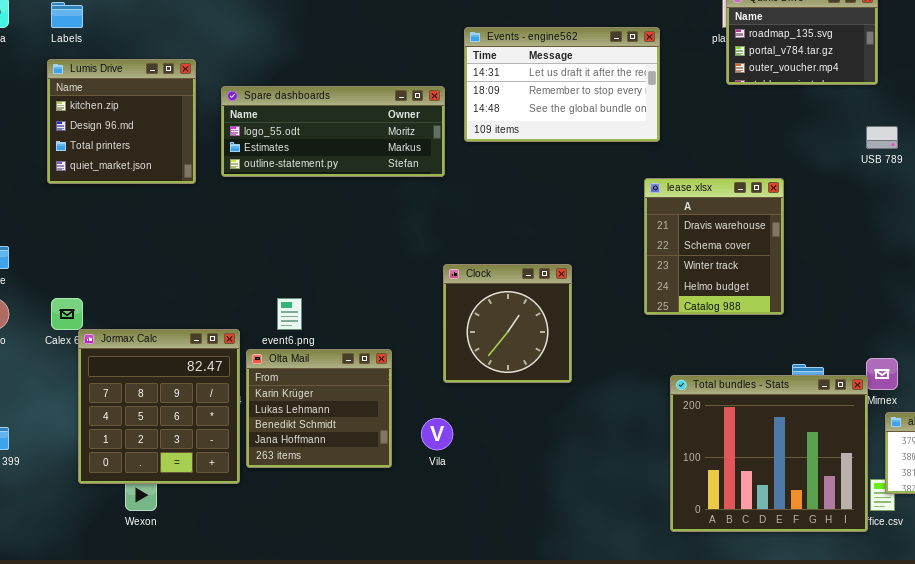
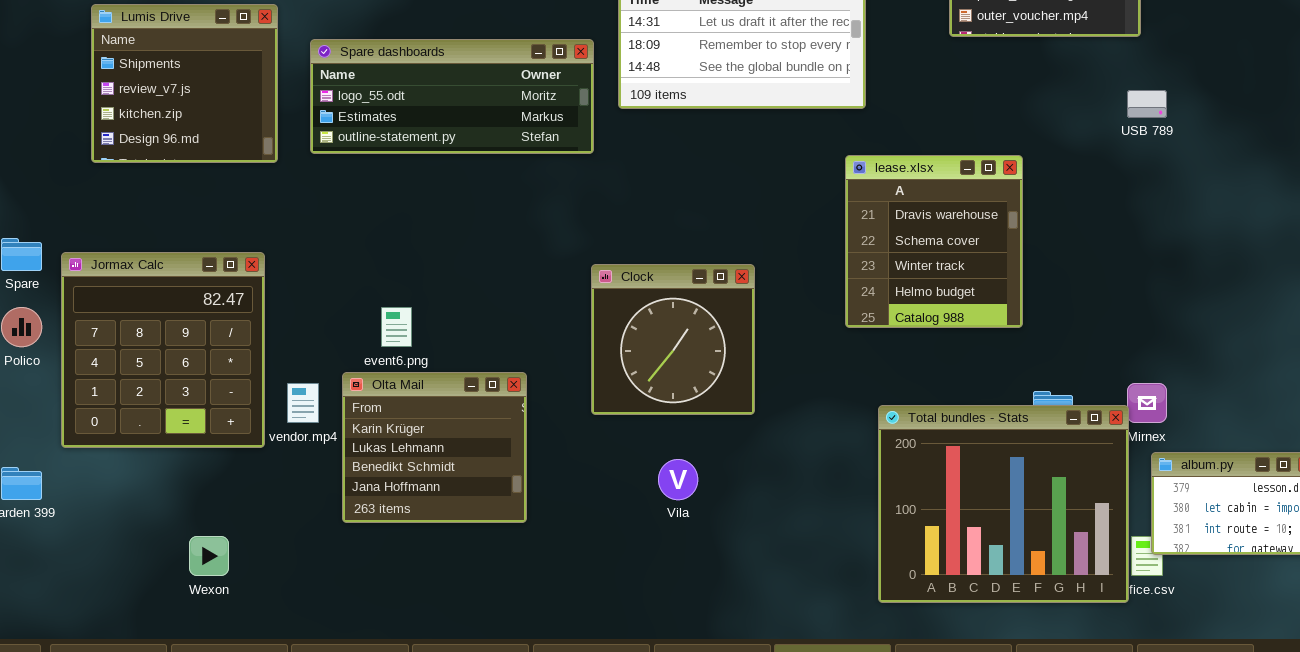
Lumis Drive: [47,59,196,184] -> [91,4,278,163], scrolled up 2 rows
Jormax Calc: [78,329,240,484] -> [61,252,265,448], moved
Vila: [421,418,453,450] -> [658,459,698,500], moved

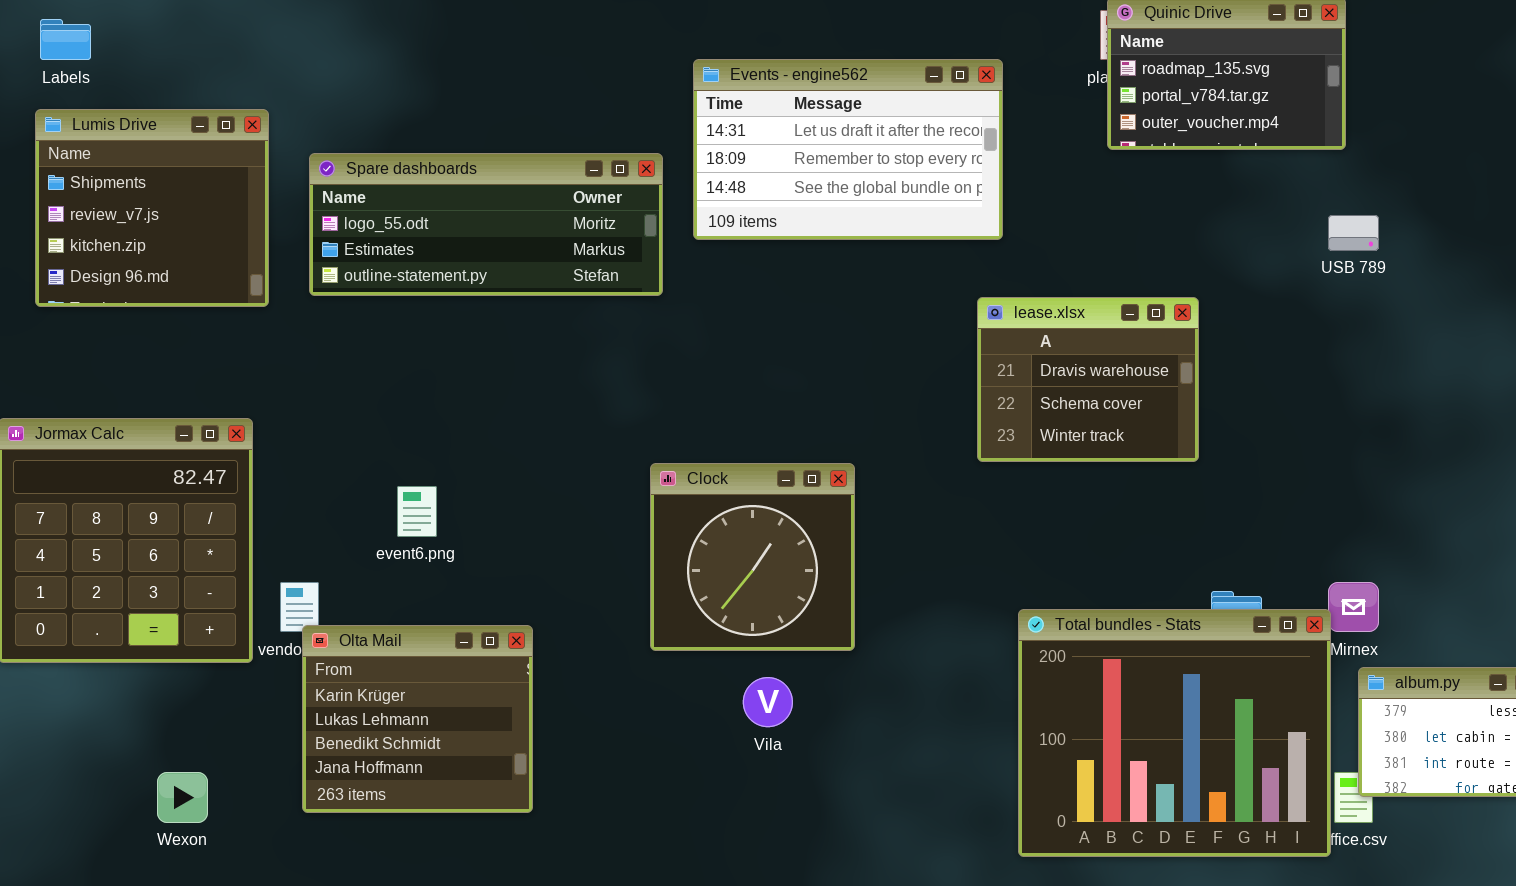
lease.xlsx: [845,155,1023,328] -> [977,297,1199,462], resized
Clock: [591,264,755,415] -> [650,463,855,651], moved
Olta Mail: [342,372,527,523] -> [302,625,533,813], moved

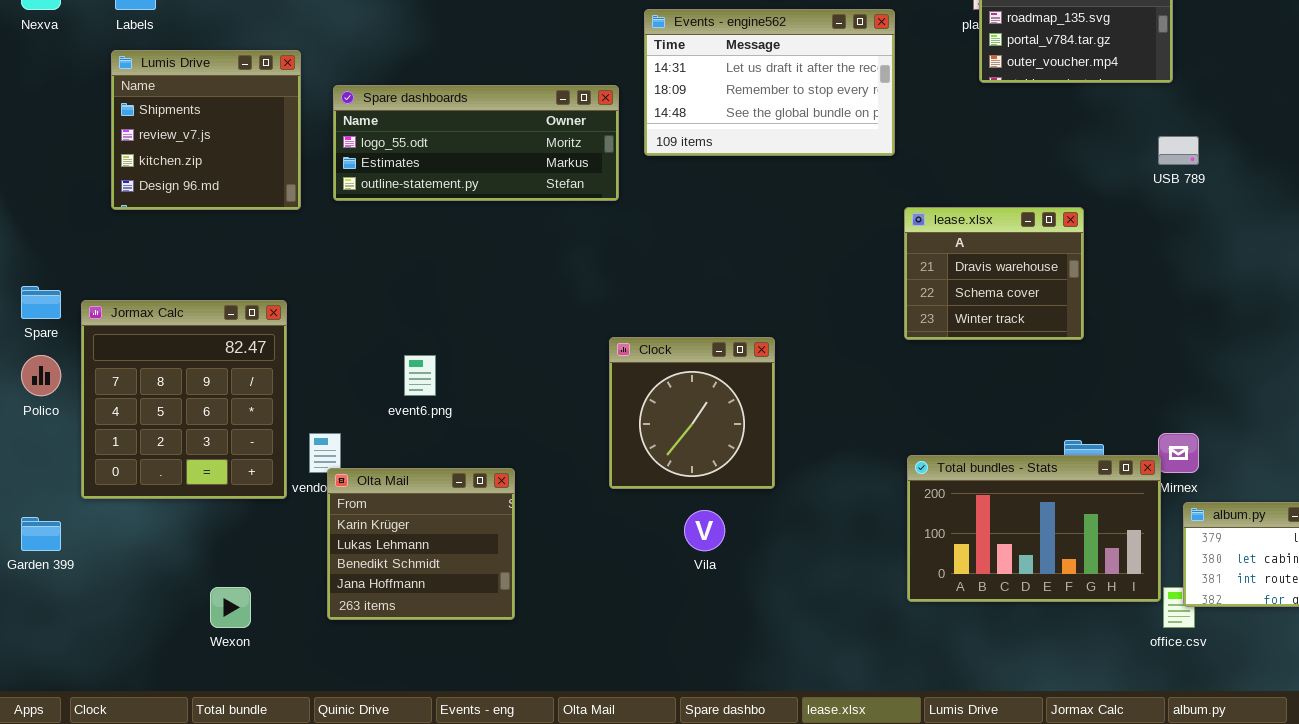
lease.xlsx: [977,297,1199,462] -> [904,207,1084,340], moved
Total bundles - Stats: [1018,609,1331,857] -> [907,455,1161,602], resized

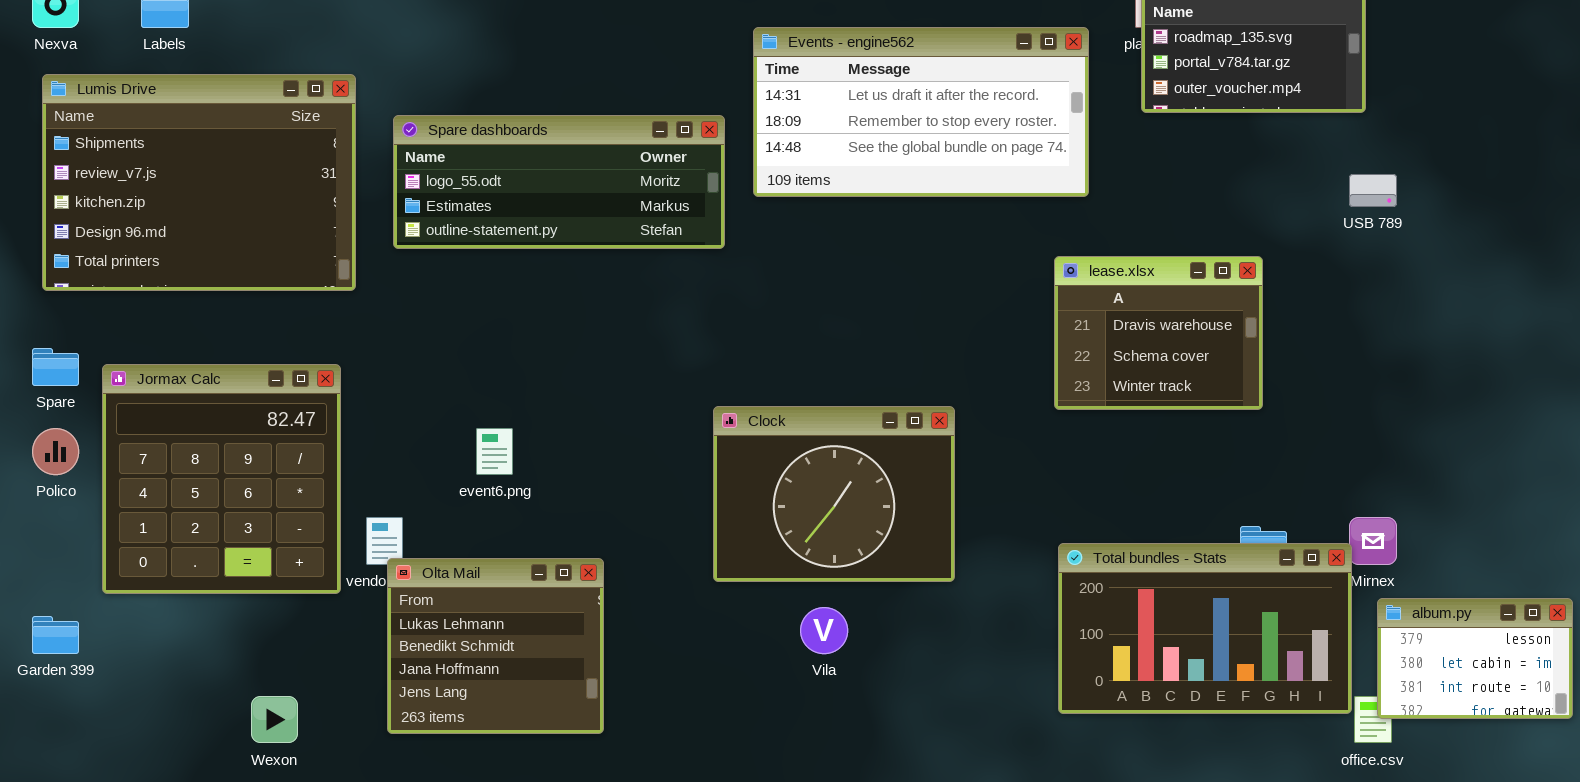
Events - engine562: [644,9,895,156] -> [753,27,1089,197], resized
Lumis Drive: [111,50,301,210] -> [42,74,356,291], resized
Clock: [609,337,775,489] -> [713,406,955,582], resized
Olta Mail: [327,468,515,620] -> [387,558,604,734], scrolled down 1 row

